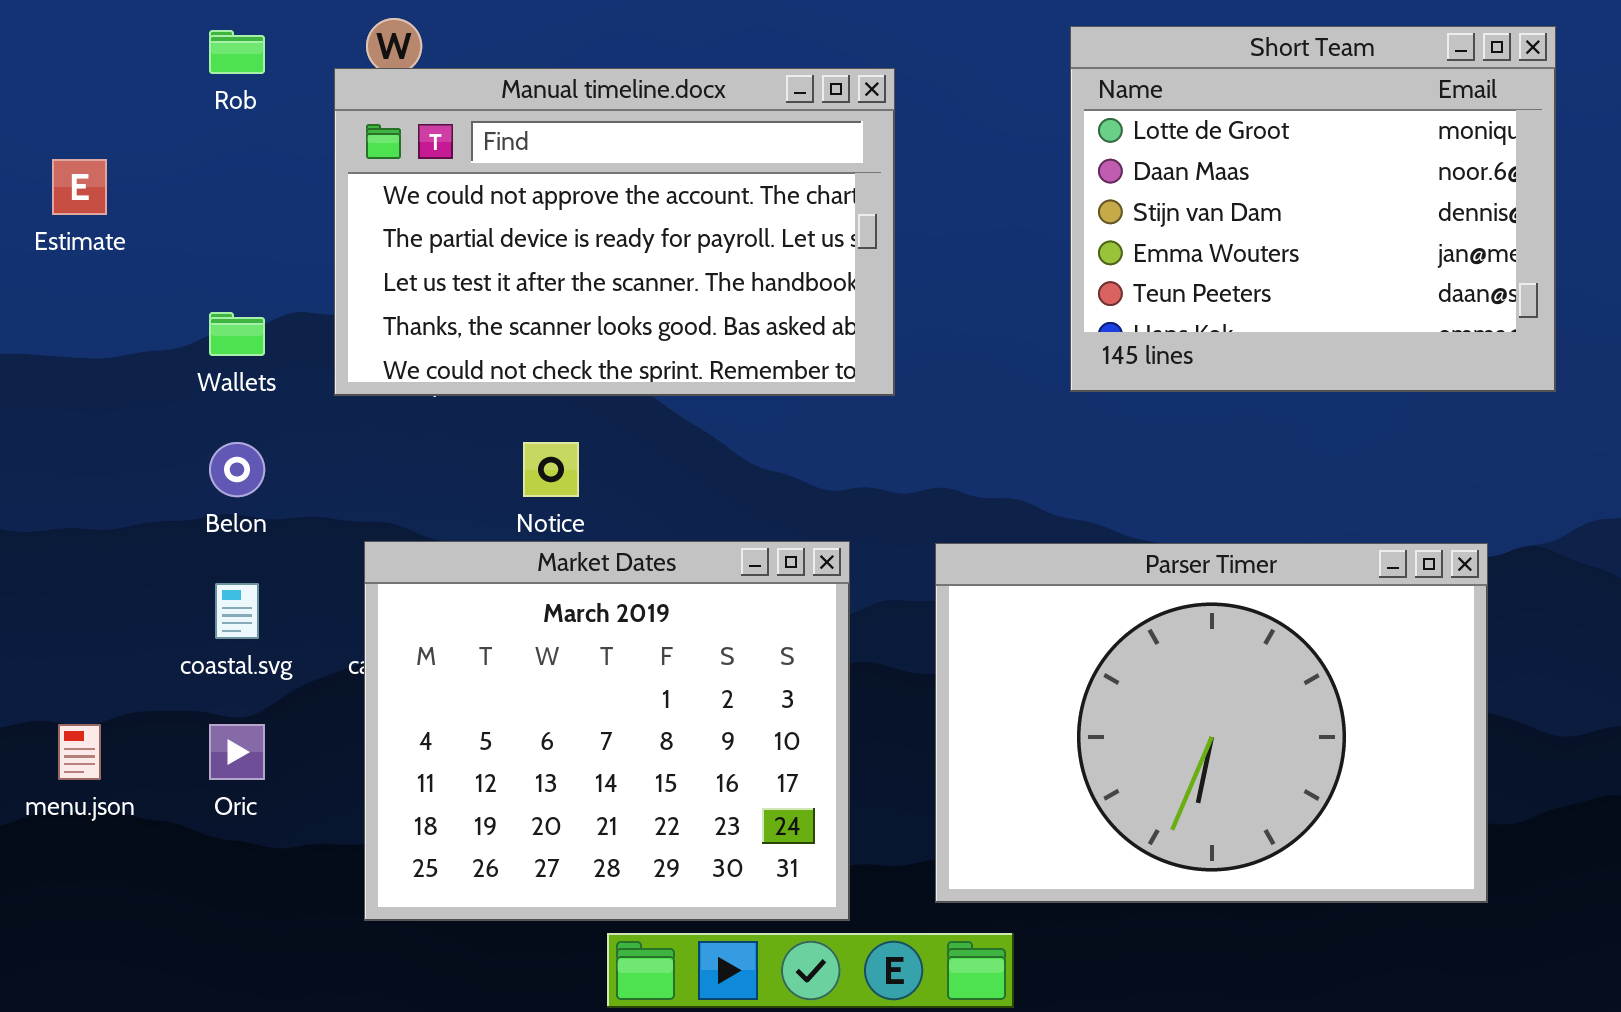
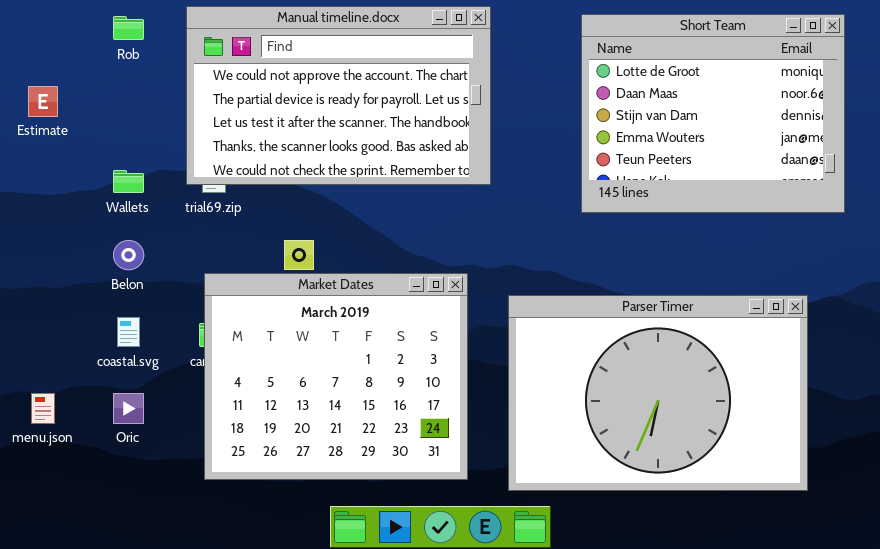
Manual timeline.docx: [334,68,895,396] -> [186,6,491,185], moved
Market Dates: [364,541,850,921] -> [204,273,468,480], moved

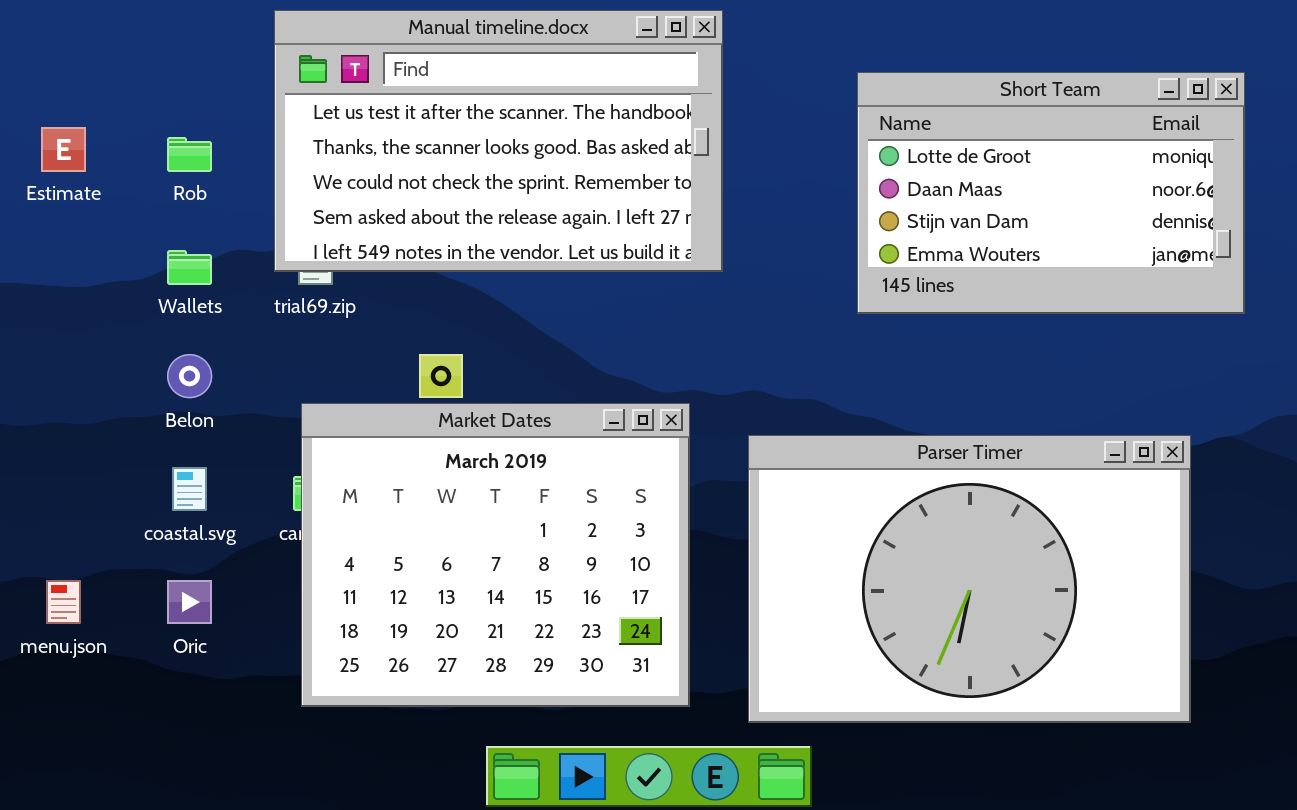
Manual timeline.docx: [186,6,491,185] -> [274,10,723,272], scrolled down 2 rows
Short Team: [581,14,845,213] -> [857,72,1245,314], resized
Rob: [113,16,144,40] -> [167,137,212,172], moved

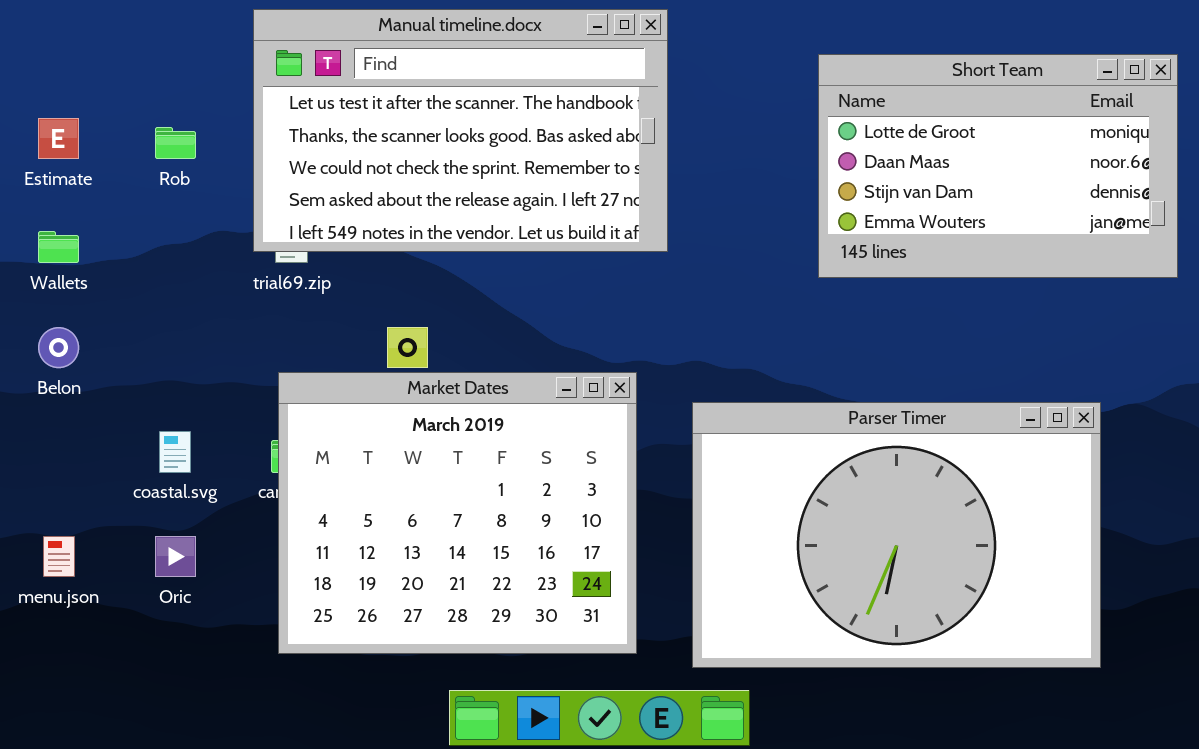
Short Team: [857,72,1245,314] -> [818,54,1178,278], moved
Wallets: [167,250,212,285] -> [38,231,79,263], moved
Belon: [167,354,212,398] -> [38,327,79,368], moved

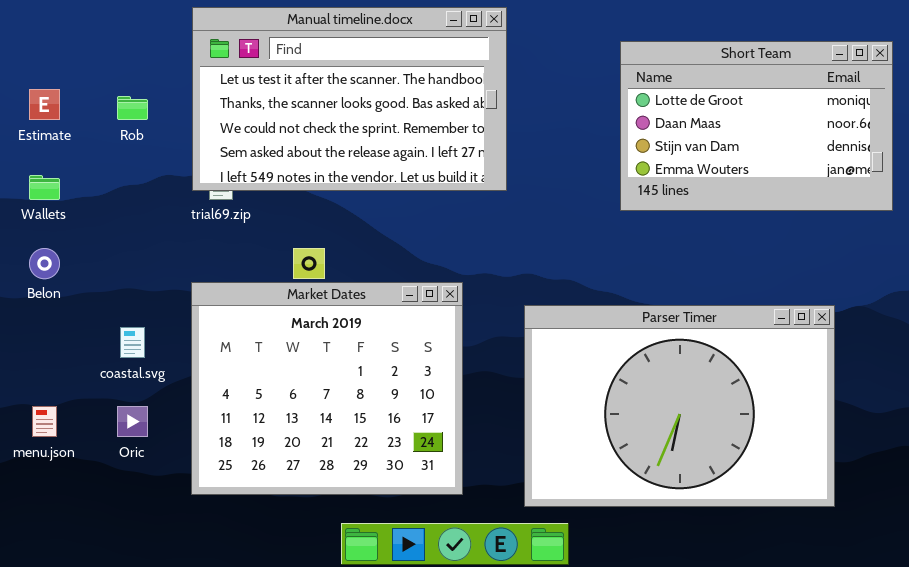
Market Dates: [278,372,637,654] -> [191,282,463,495], moved

